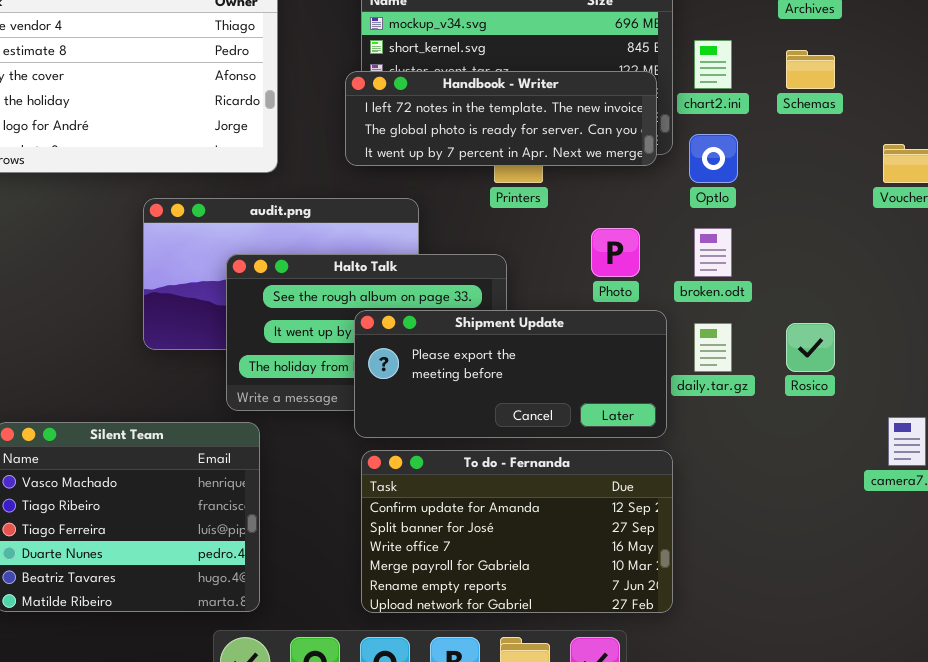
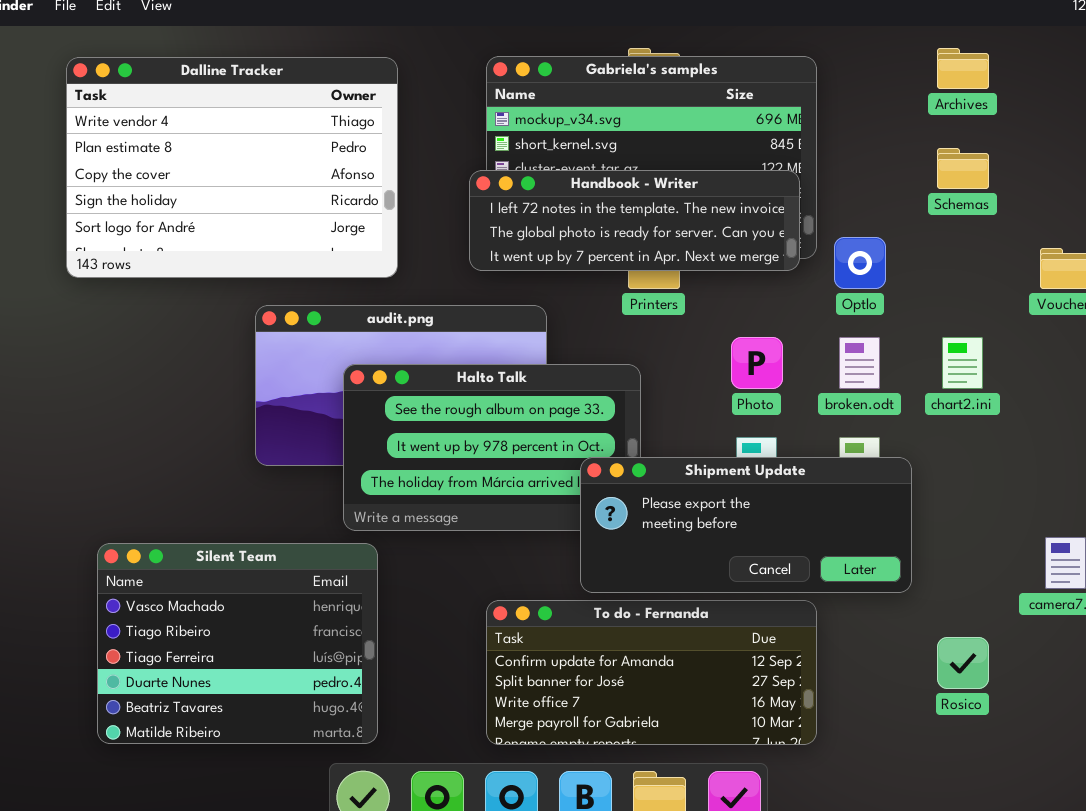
chart2.ini: [694,40,732,89] -> [942,337,983,389], moved
Shipment Update: [354,310,667,438] -> [580,457,912,593], moved
Rosico: [786,323,835,372] -> [937,637,989,689], moved
To do - Fernanda: [361,450,673,613] -> [486,600,817,745], resized

